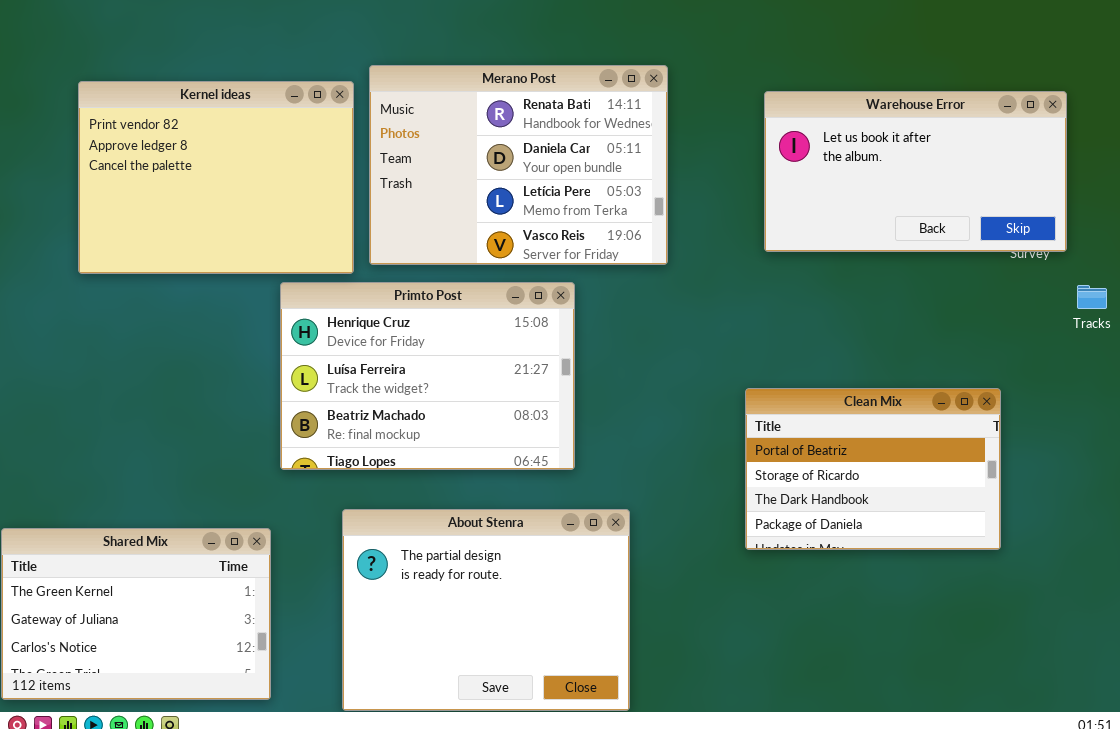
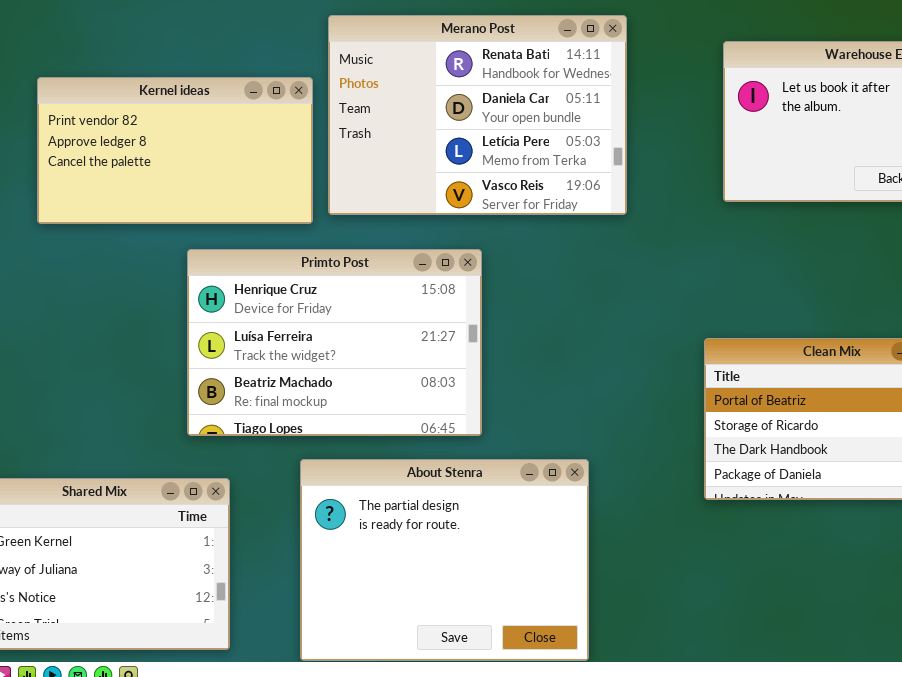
Kernel ideas: [78,81,354,274] -> [37,77,313,224], resized
Primto Post: [280,282,575,470] -> [187,249,482,436], moved

